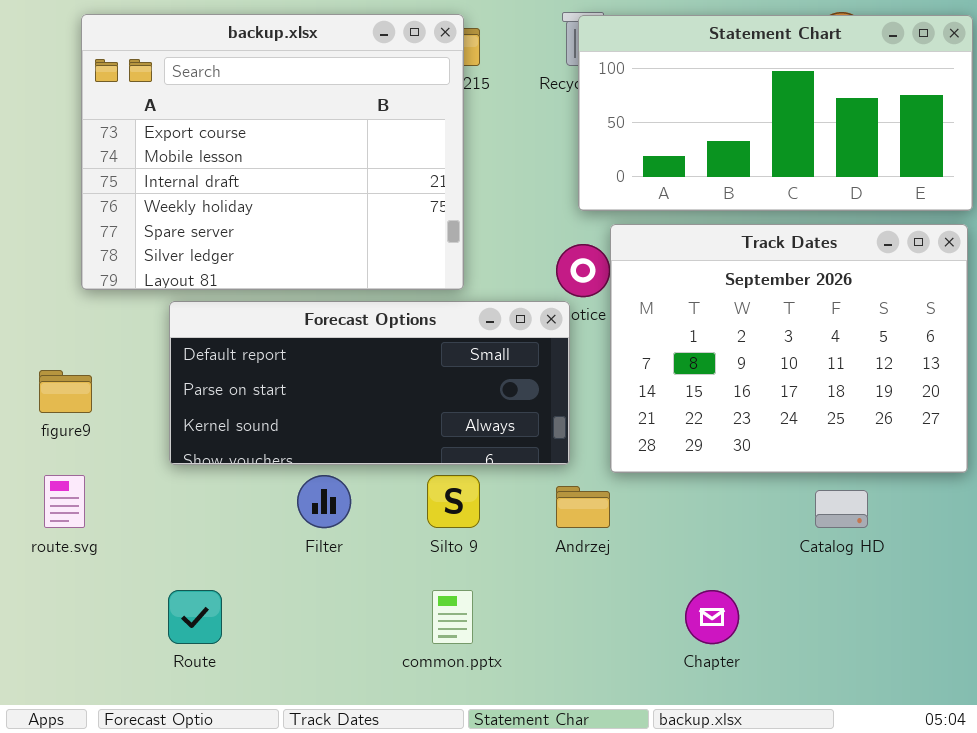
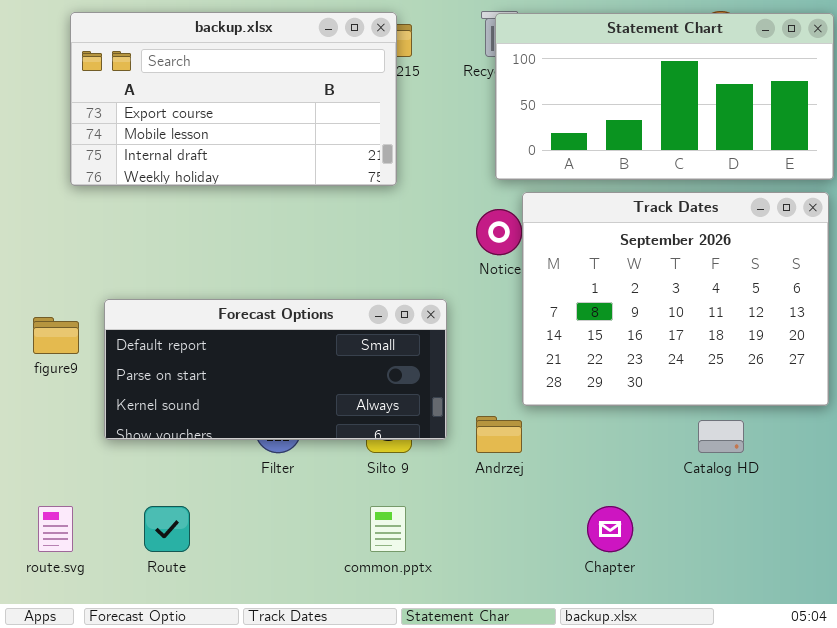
backup.xlsx: [81,14,464,290] -> [70,12,397,186], resized
Forecast Options: [169,301,570,465] -> [104,299,447,440], moved
route.svg: [44,475,85,528] -> [38,506,73,552], moved

